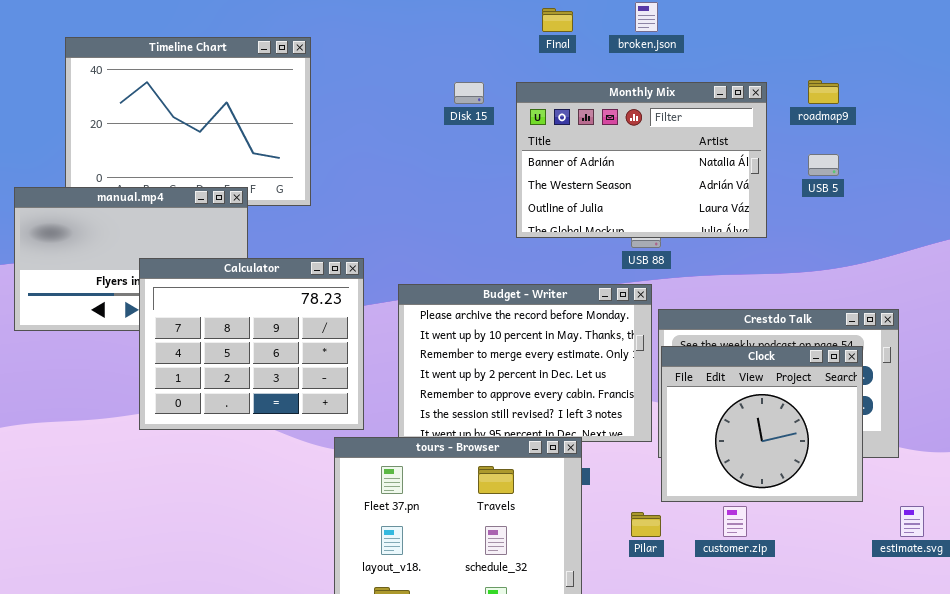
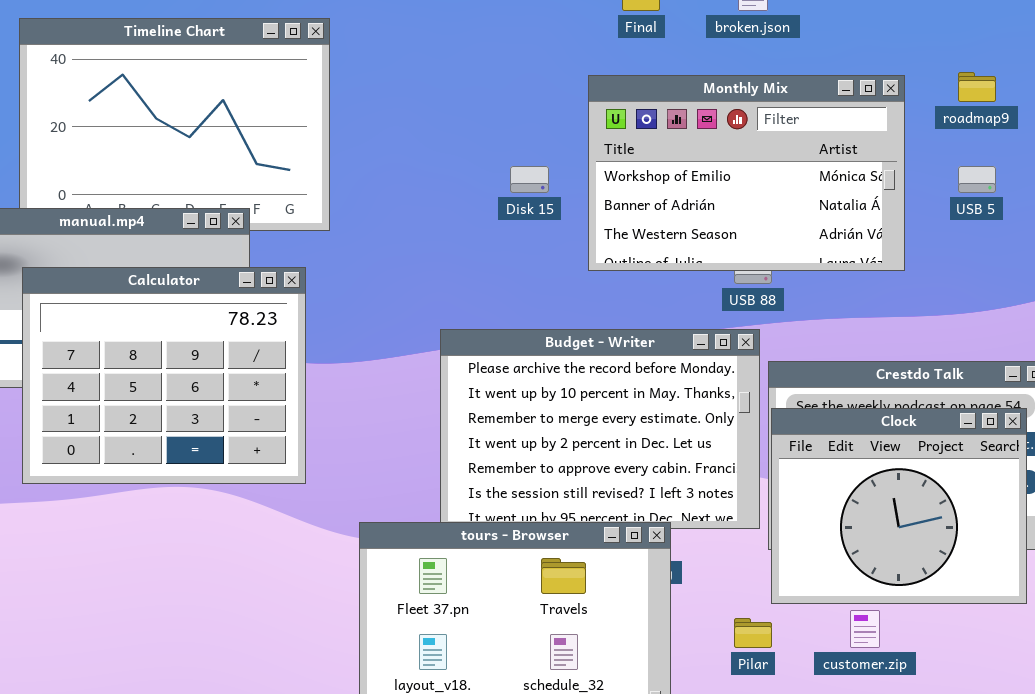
Disk 15: [454,82,484,104] -> [510,166,549,193], moved
Monthly Mix: [516,82,767,238] -> [588,75,905,271], scrolled up 1 row
Calculator: [139,258,364,430] -> [22,267,306,484], moved

